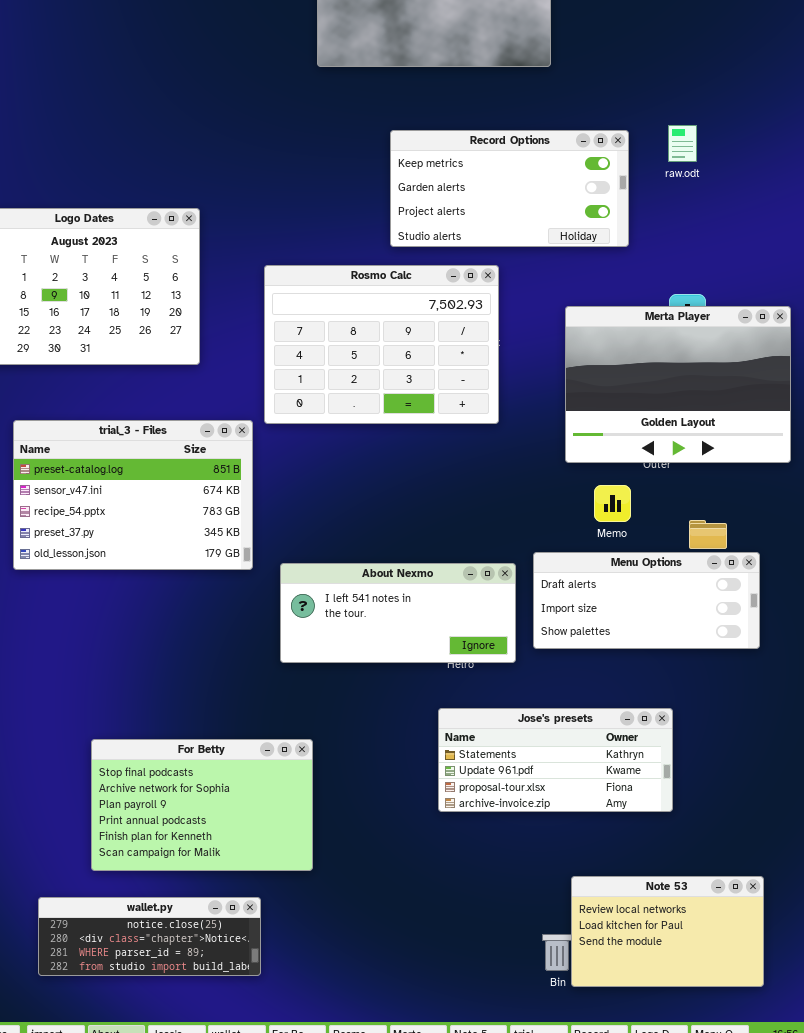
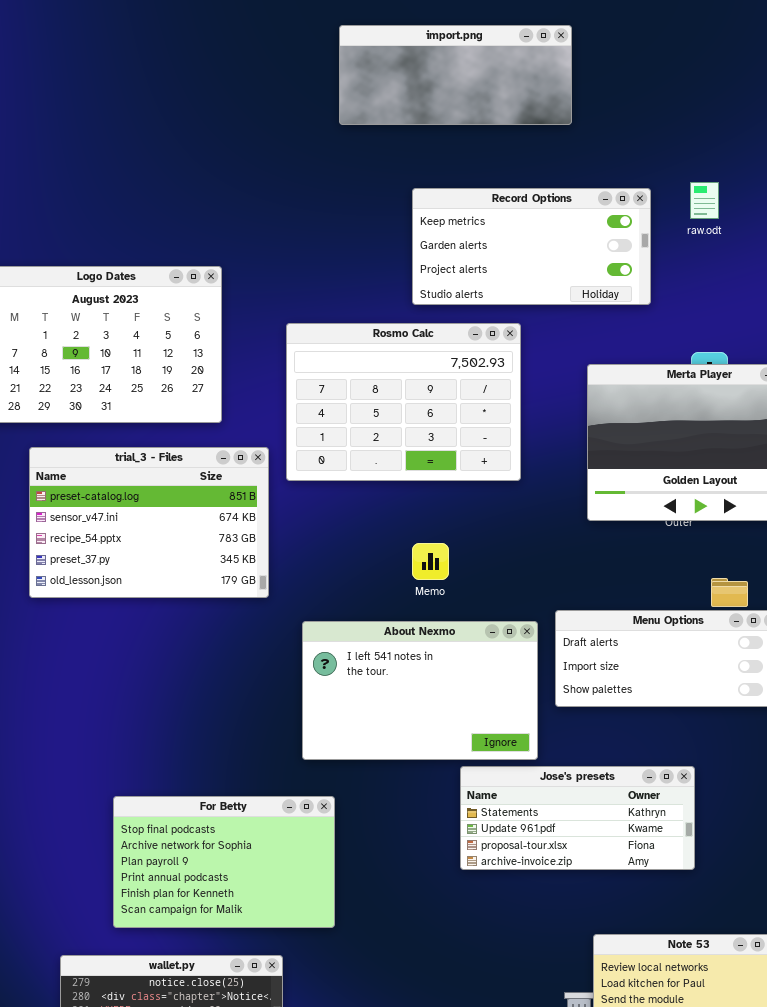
trial_3 - Files: [13,420,253,570] -> [29,447,269,598], moved
Memo: [594,485,631,522] -> [412,543,449,580], moved
About Nexmo: [280,563,516,663] -> [302,621,538,760], resized

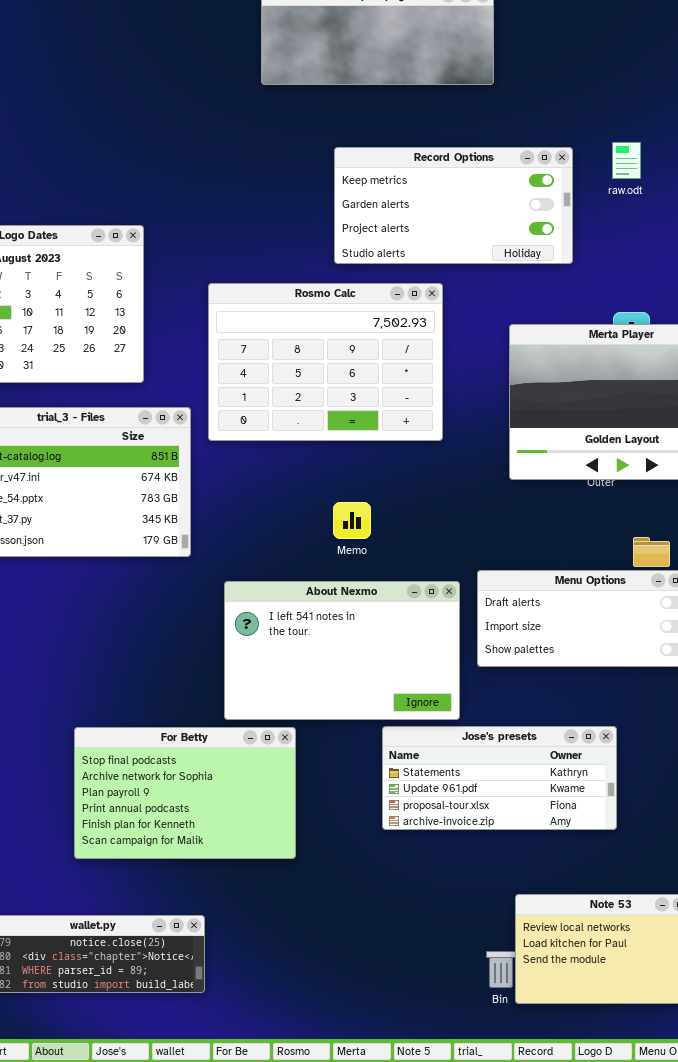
For Betty: [113,796,335,928] -> [74,727,296,859], moved

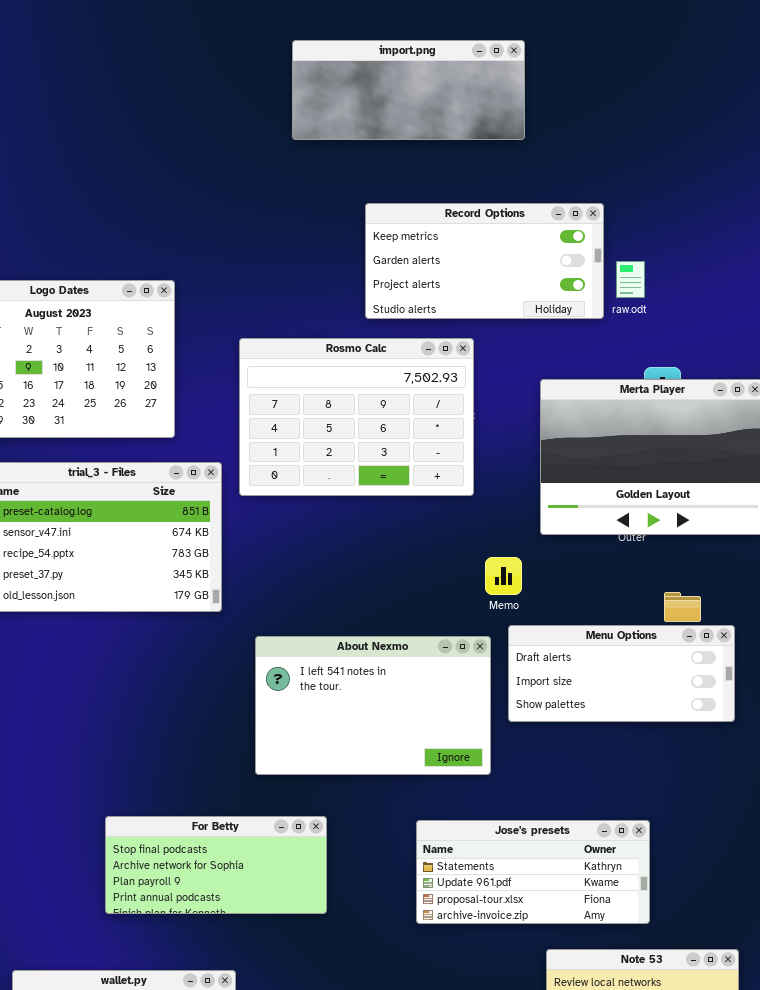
raw.odt: [612,142,641,179] -> [616,261,645,298], moved
Memo: [333,502,371,539] -> [485,557,522,595], moved
Jose's presets: [382,726,617,830] -> [416,820,650,924], moved
For Betty: [74,727,296,859] -> [105,816,327,914], resized

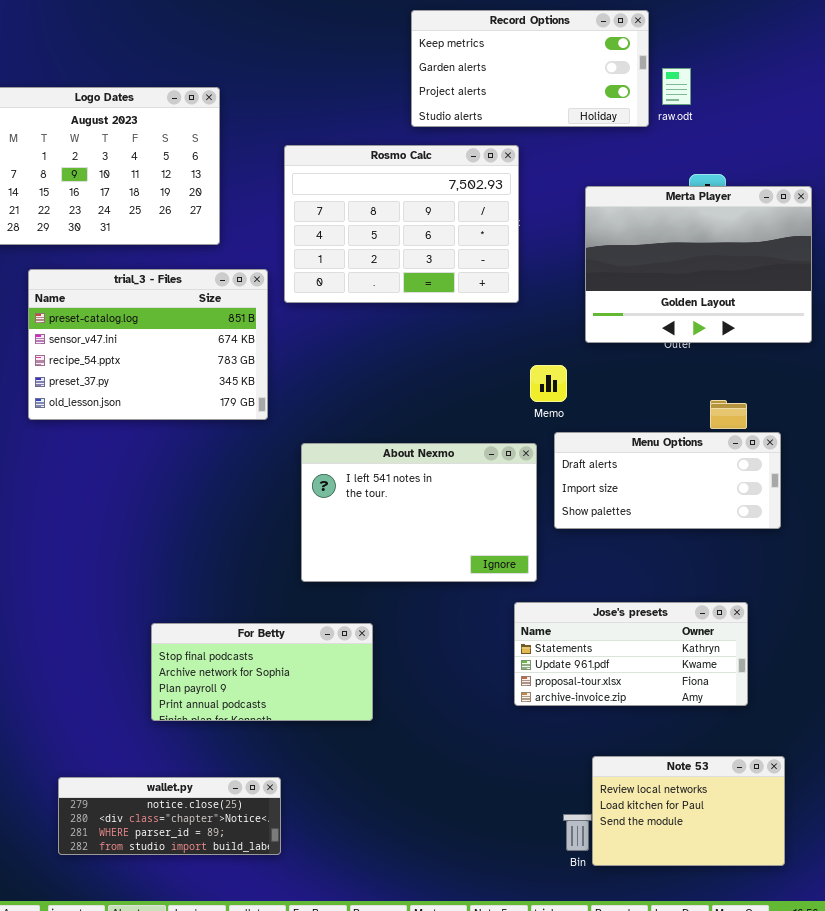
Jose's presets: [416,820,650,924] -> [514,602,748,706], moved

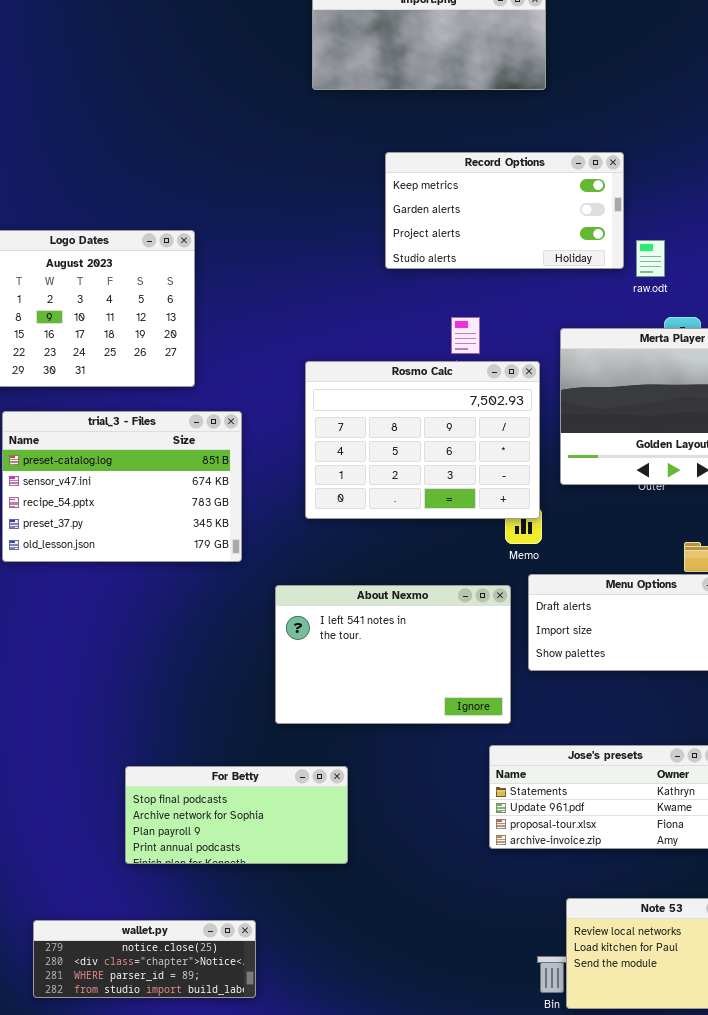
raw.odt: [662,68,691,105] -> [636,240,665,277], moved
Rosmo Calc: [284,145,519,303] -> [305,361,540,519], moved

